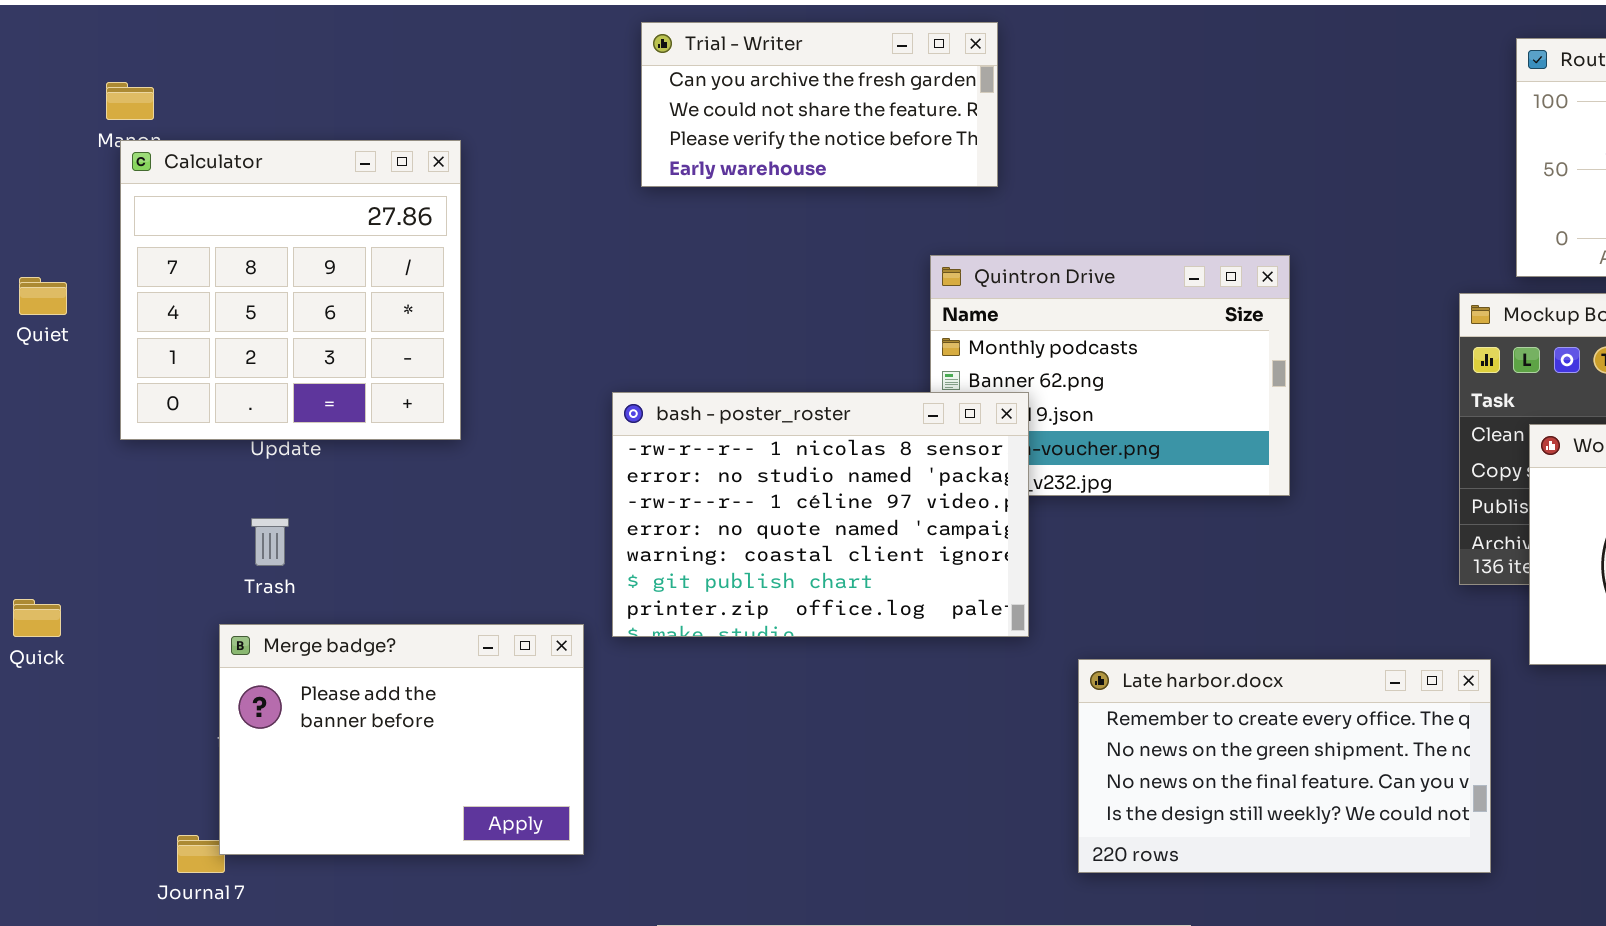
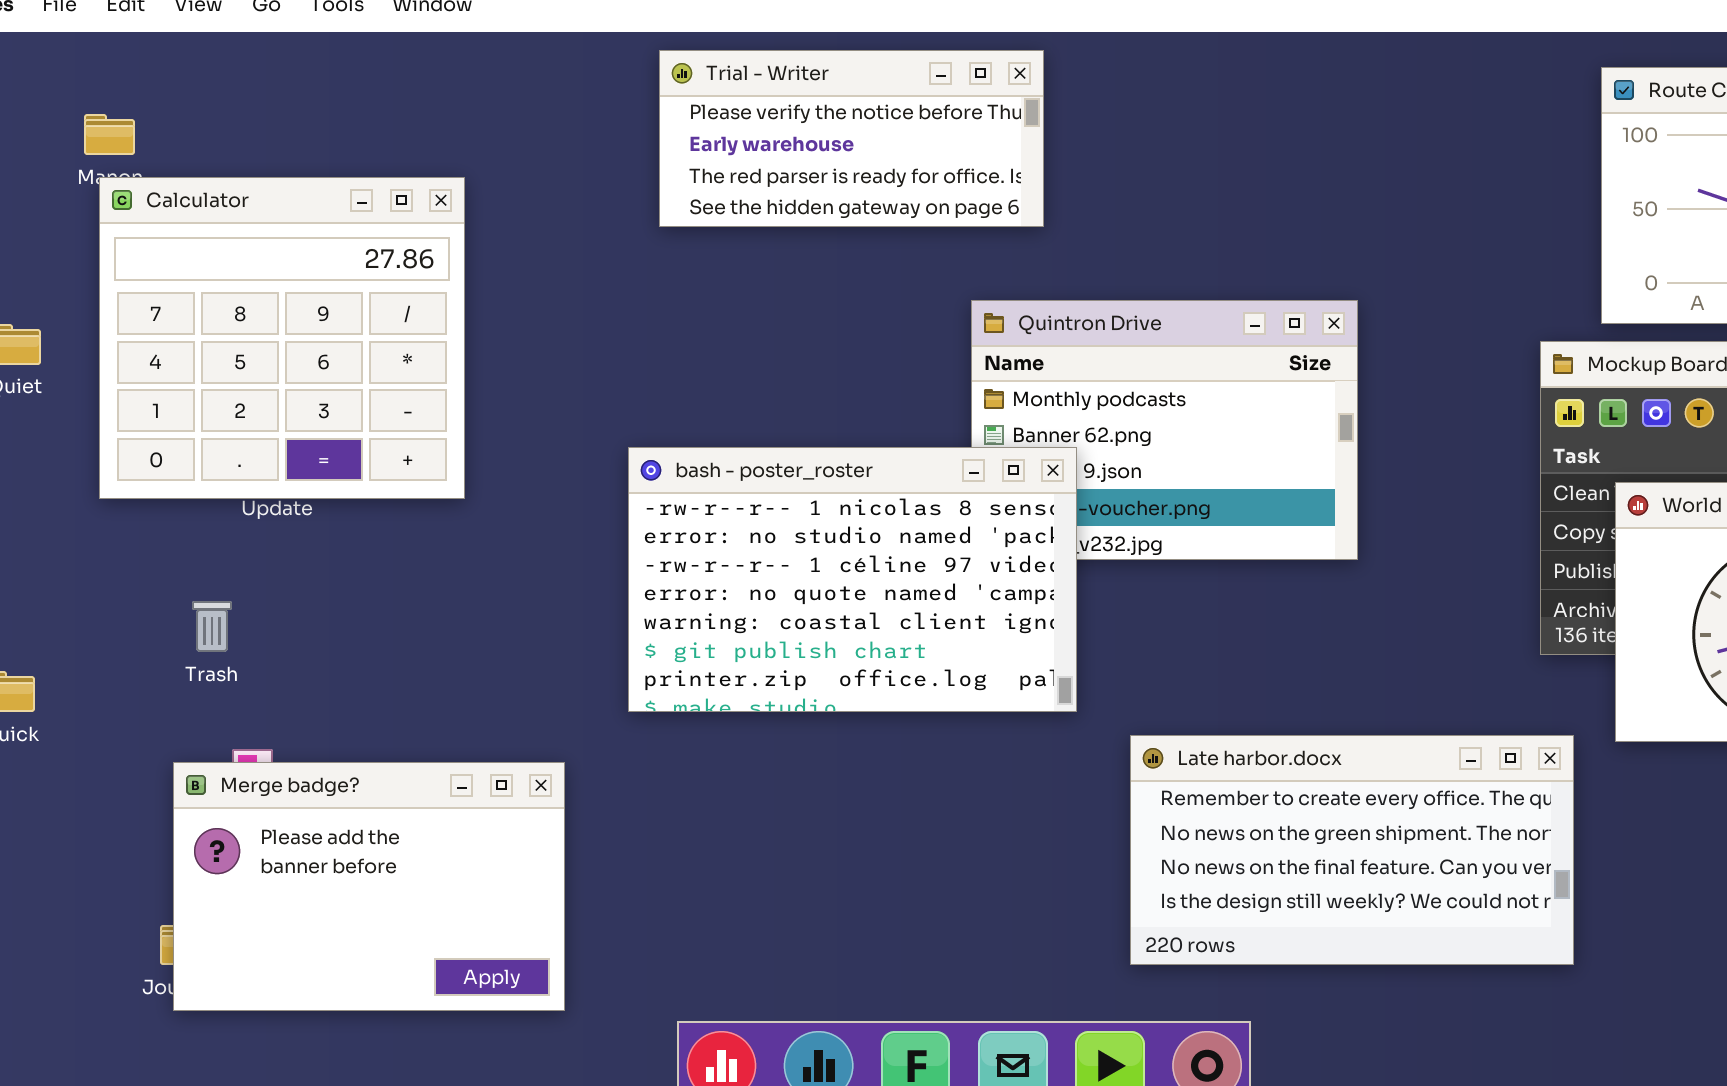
Trial - Writer: [641,22,998,187] -> [659,50,1044,227], scrolled down 2 rows
Trash: [251,518,289,566] -> [192,601,232,652], moved
Merge badge?: [219,624,584,855] -> [173,762,565,1011], moved

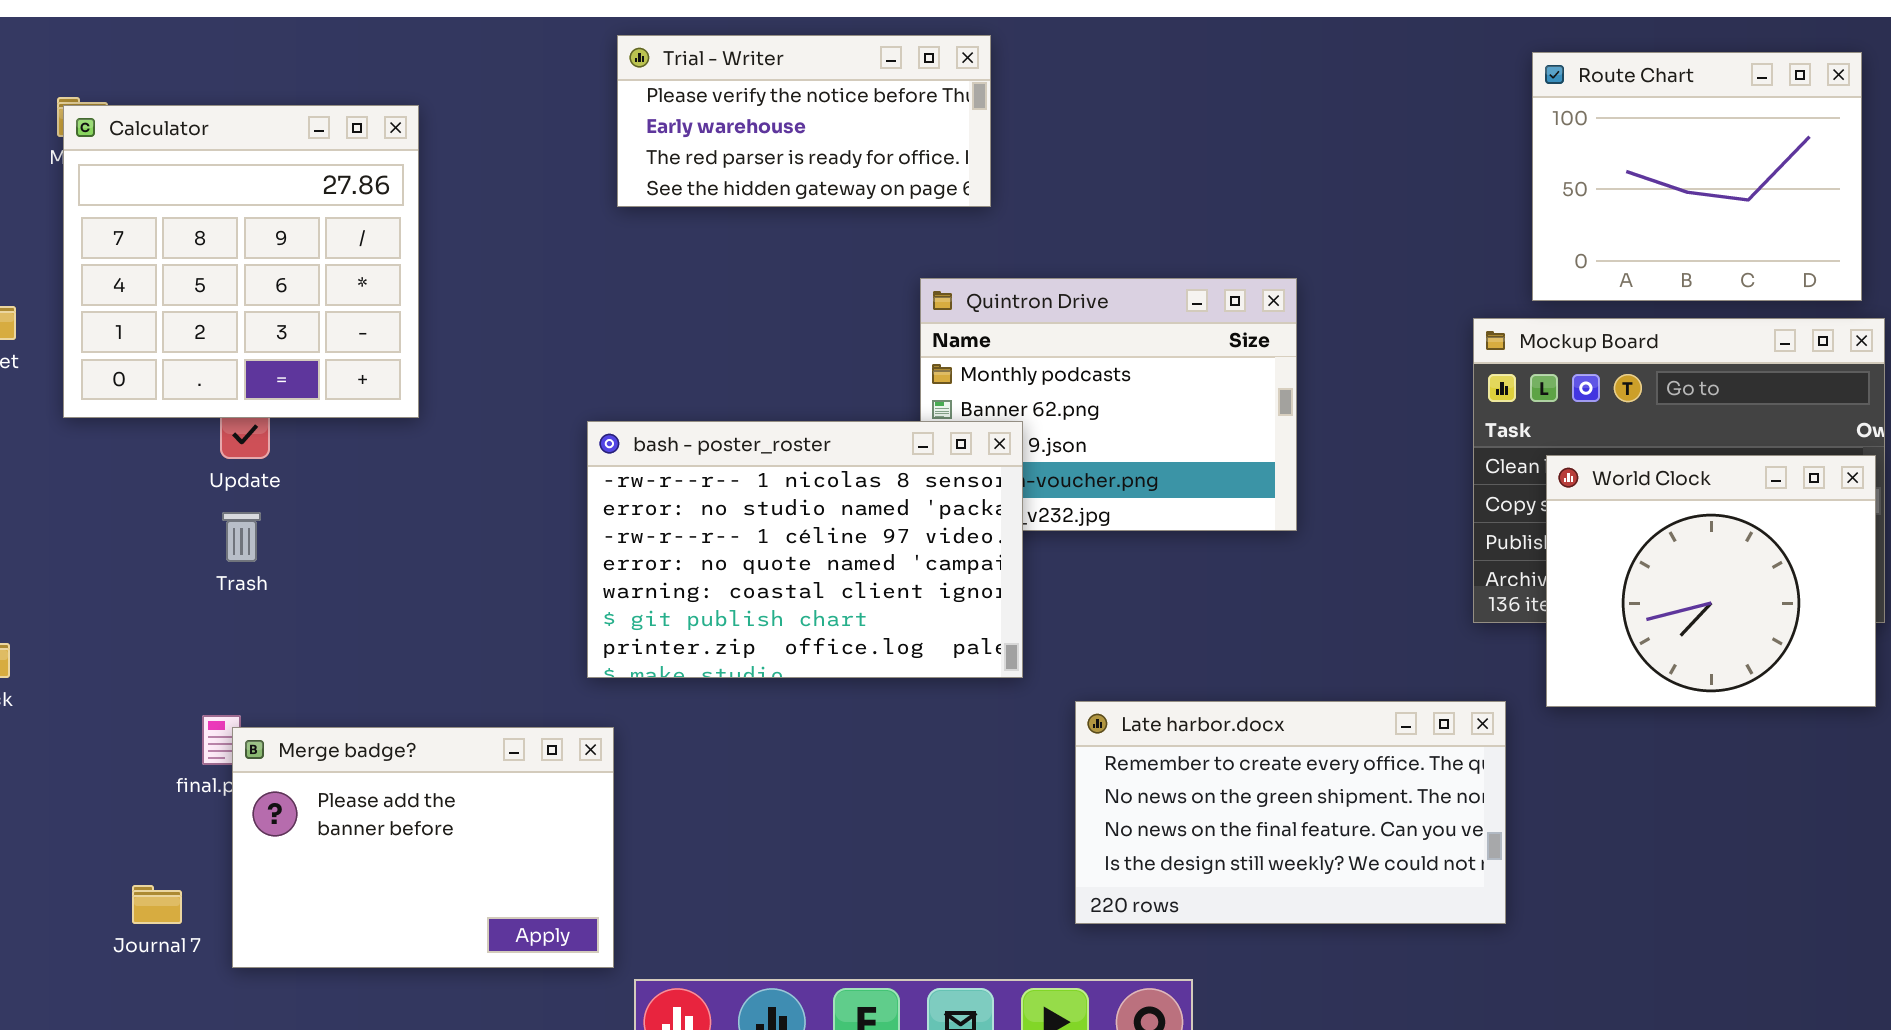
Calculator: [99,177,465,499] -> [63,105,419,418], moved
Trash: [192,601,232,652] -> [222,512,261,562], moved
Merge badge?: [173,762,565,1011] -> [232,727,614,968], moved

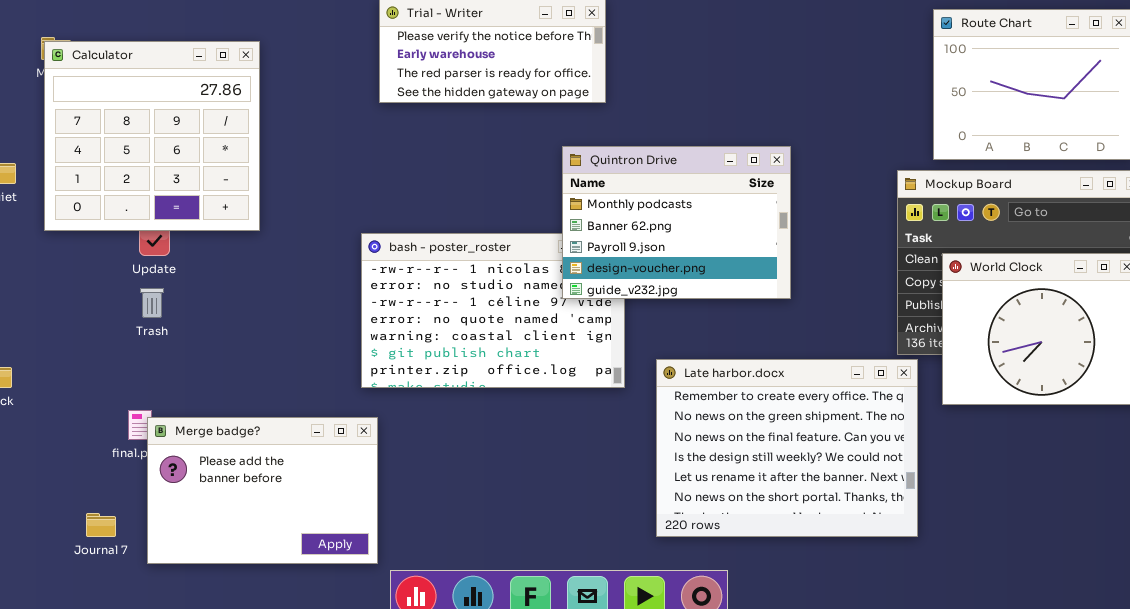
Quintron Drive: [920,278,1297,531] -> [562,146,791,299], raised
Late harbor.docx: [1075,701,1506,924] -> [656,359,918,537], resized

